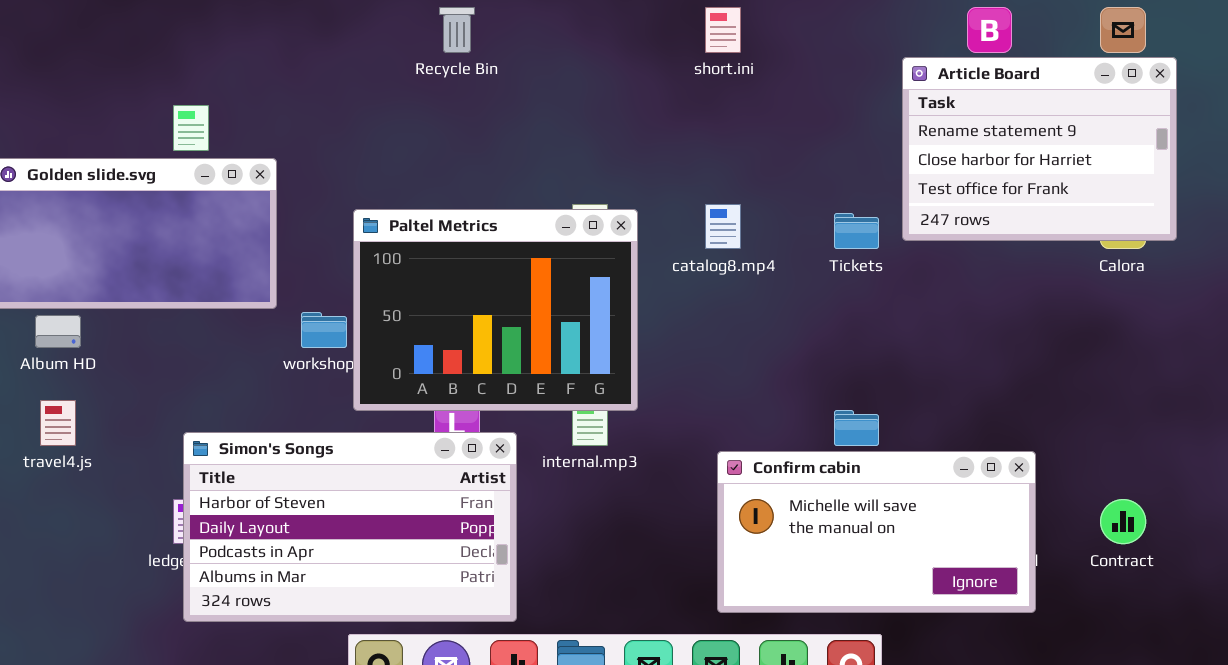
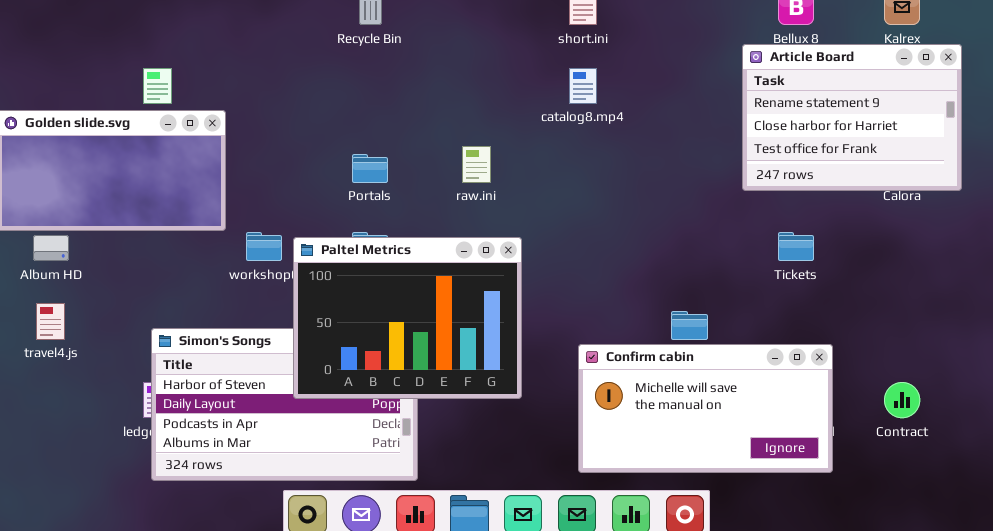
Article Board: [902,57,1177,241] -> [742,44,962,191], moved
catalog8.mp4: [705,204,741,249] -> [569,68,597,104], moved
Paltel Metrics: [353,209,638,411] -> [293,237,522,399], moved
Tickets: [834,213,879,249] -> [778,232,814,261], moved

